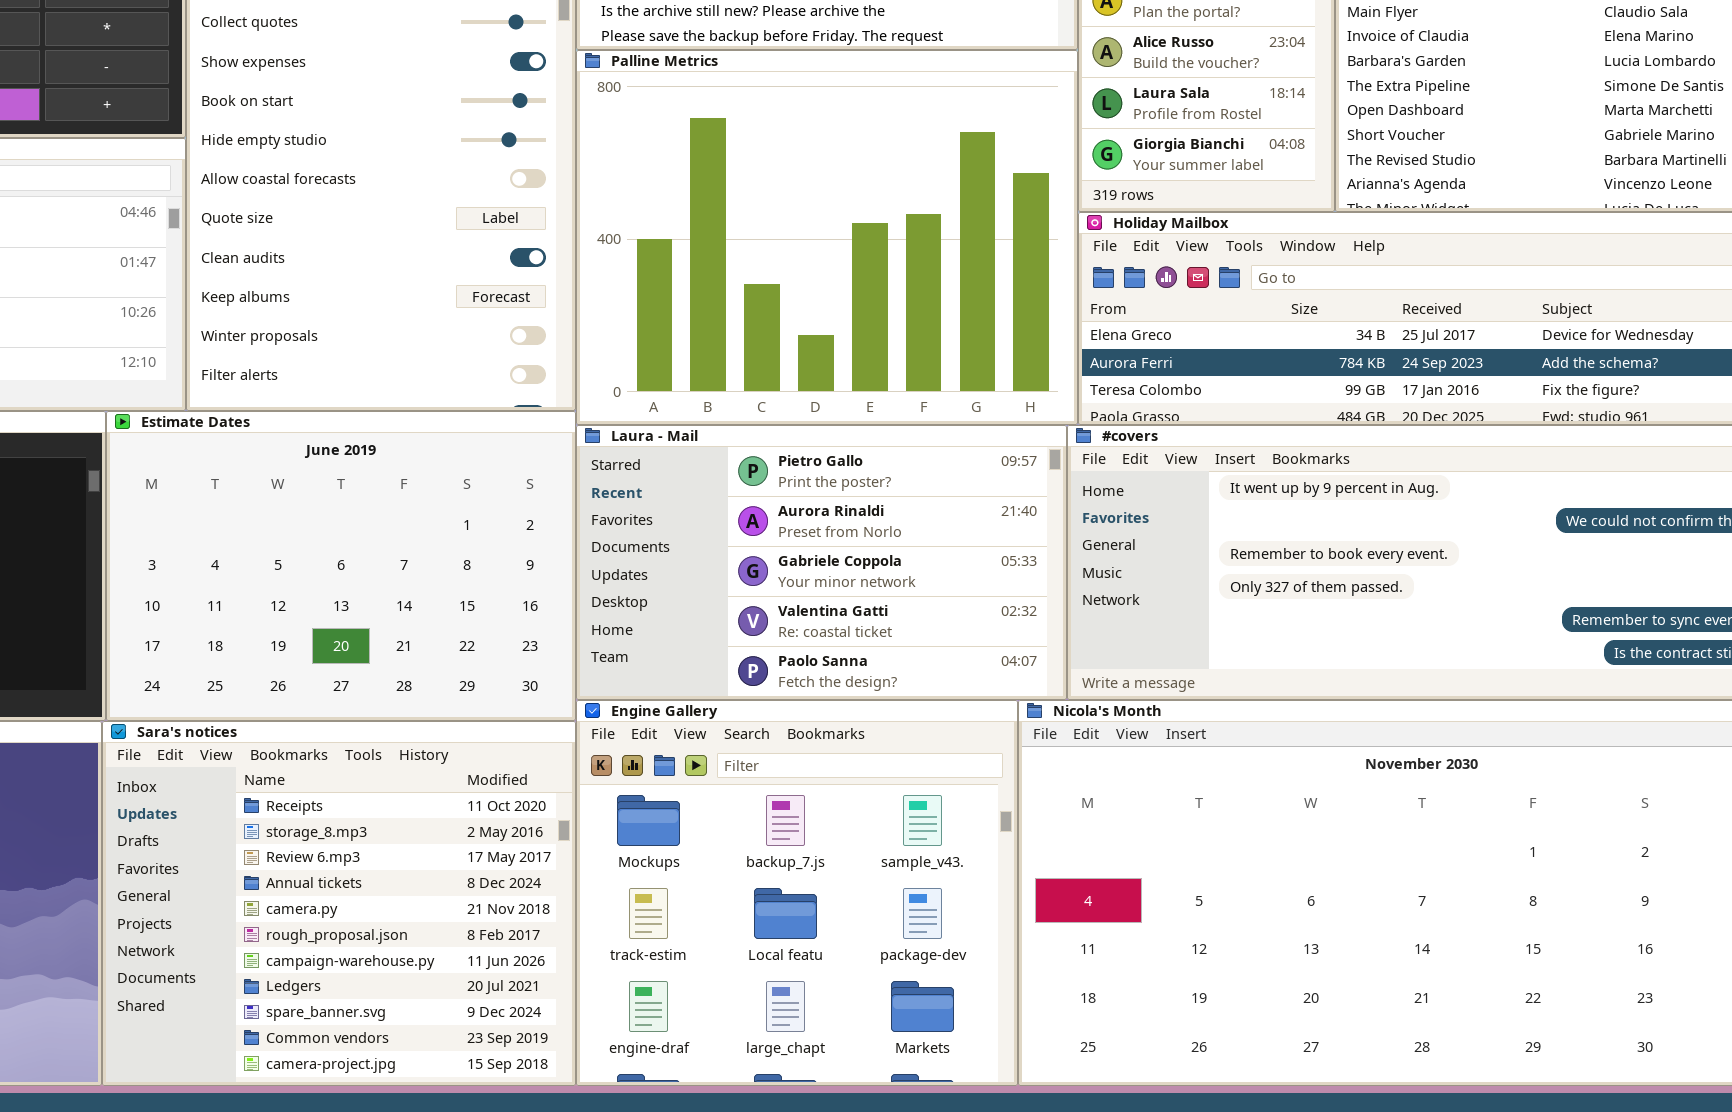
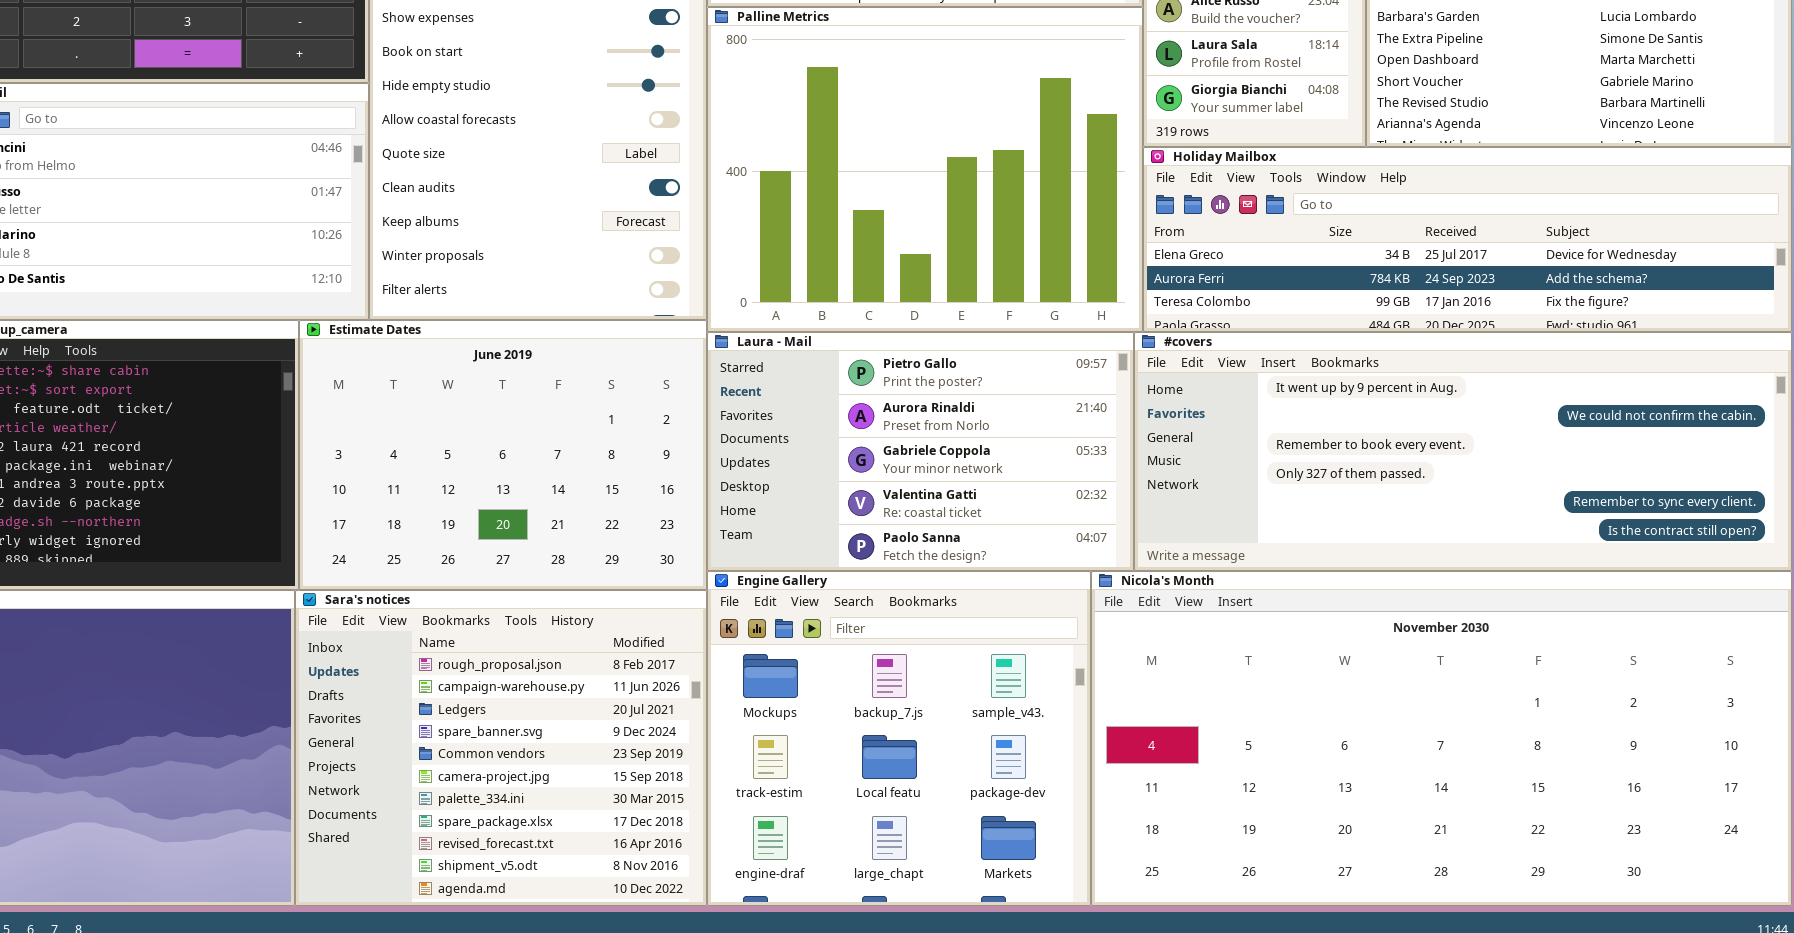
Sara's notices: [102,721,576,1086] -> [295,590,707,906], scrolled down 5 rows

